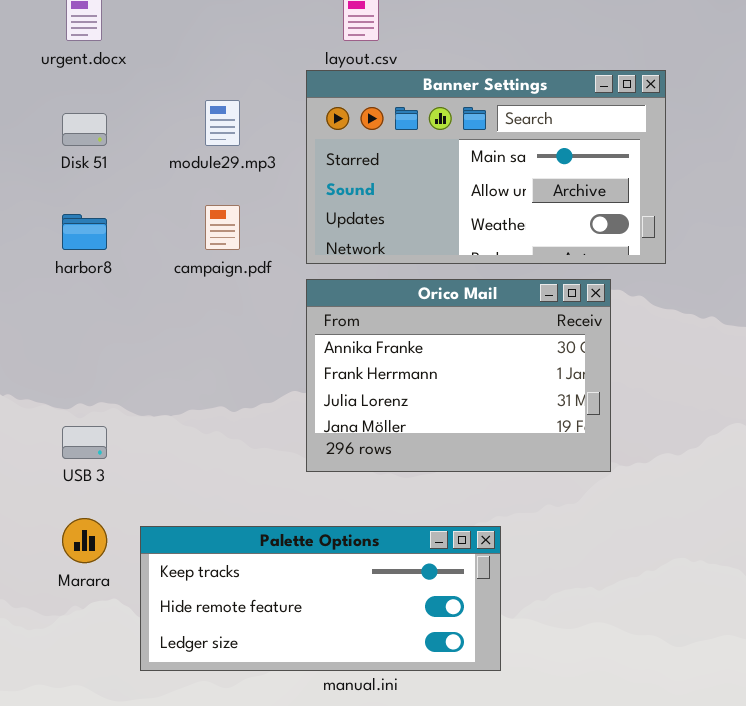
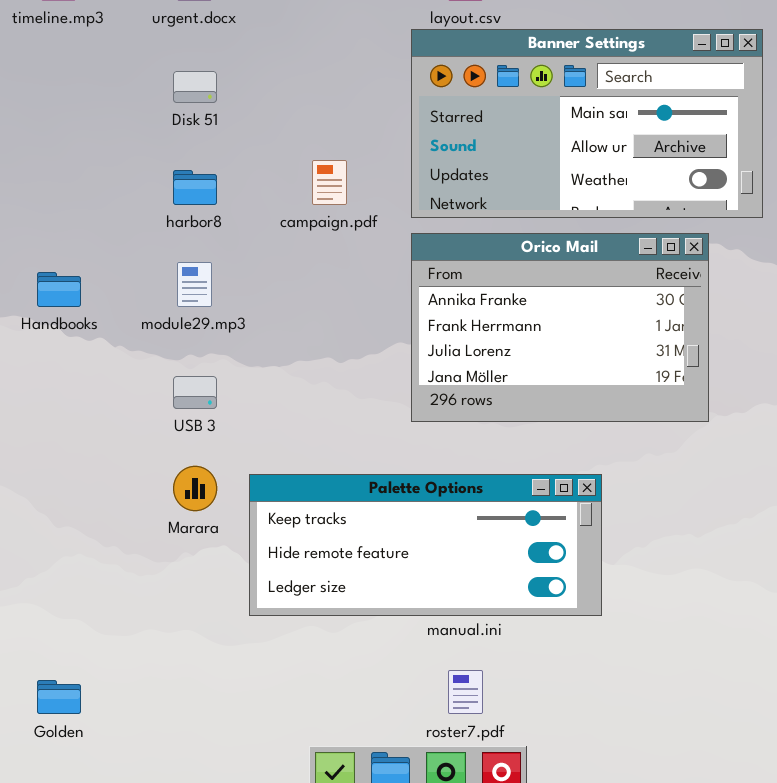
module29.mp3: [205,100,240,146] -> [177,262,212,307], moved

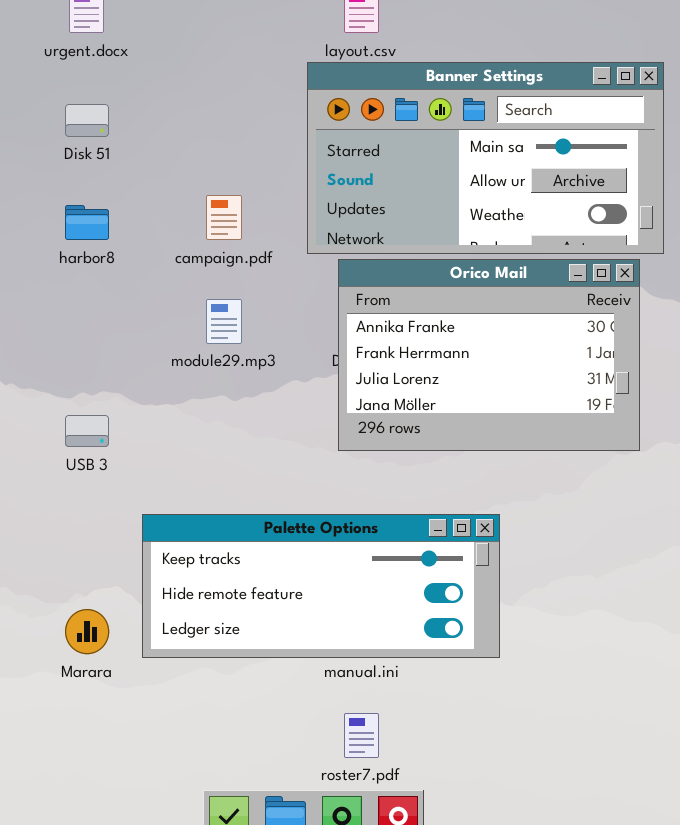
Orico Mail: [411,233,709,422] -> [338,259,640,451], moved
module29.mp3: [177,262,212,307] -> [206,299,242,344], moved
Marara: [173,466,217,511] -> [65,609,109,654], moved

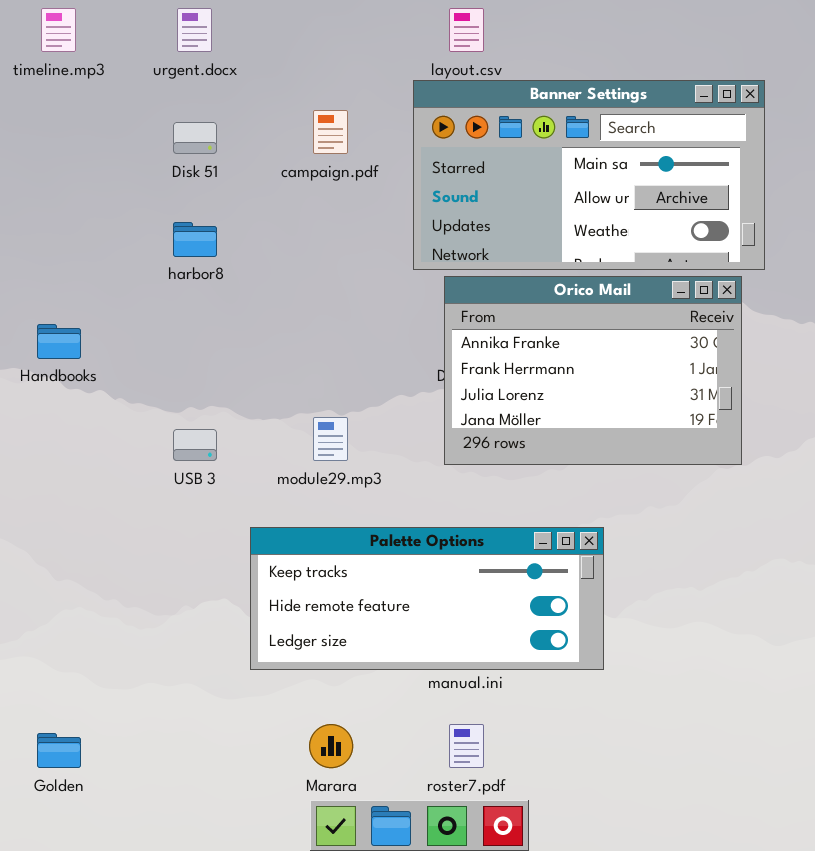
campaign.pdf: [206,195,242,240] -> [313,110,348,154], moved
module29.mp3: [206,299,242,344] -> [313,417,348,461], moved
Marara: [65,609,109,654] -> [309,724,353,768], moved

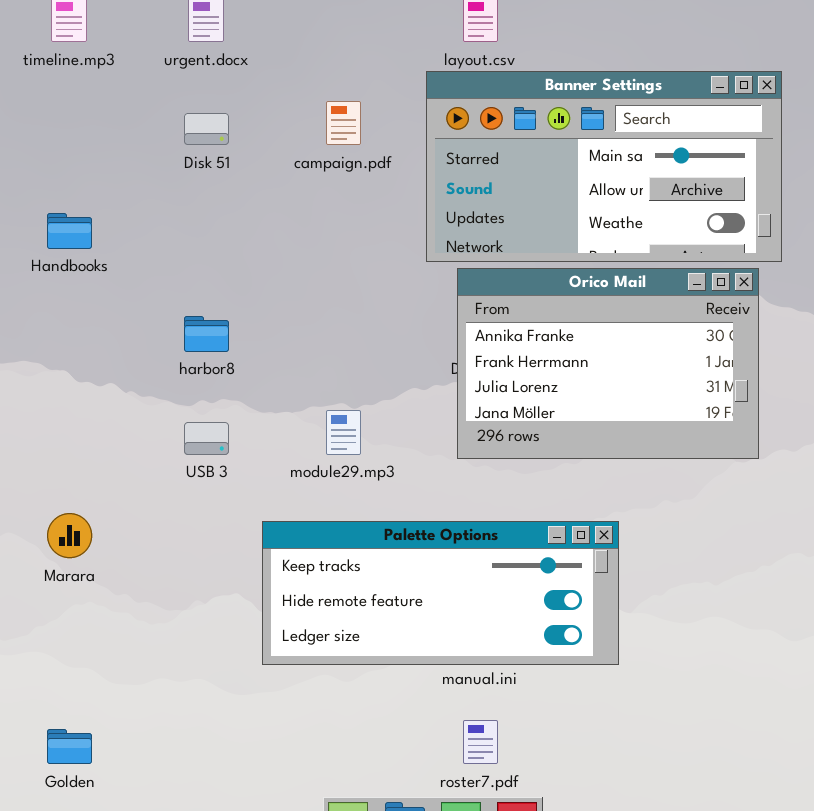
harbor8: [173,222,217,257] -> [184,316,229,352], moved
Handbooks: [37,324,81,359] -> [47,213,92,249], moved
Marara: [309,724,353,768] -> [47,513,92,558], moved

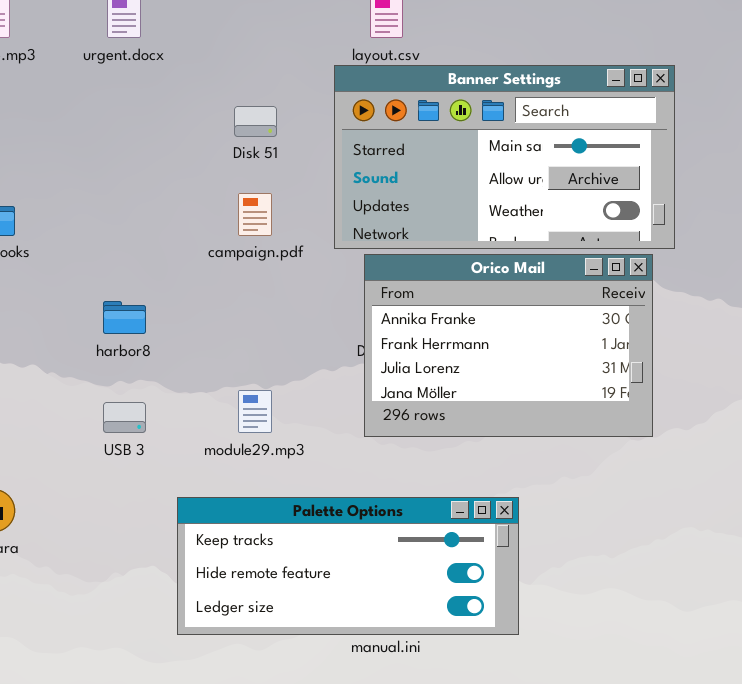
campaign.pdf: [326,101,361,145] -> [238,193,272,236], moved
Disk 51: [184,113,229,145] -> [234,106,277,137], moved

